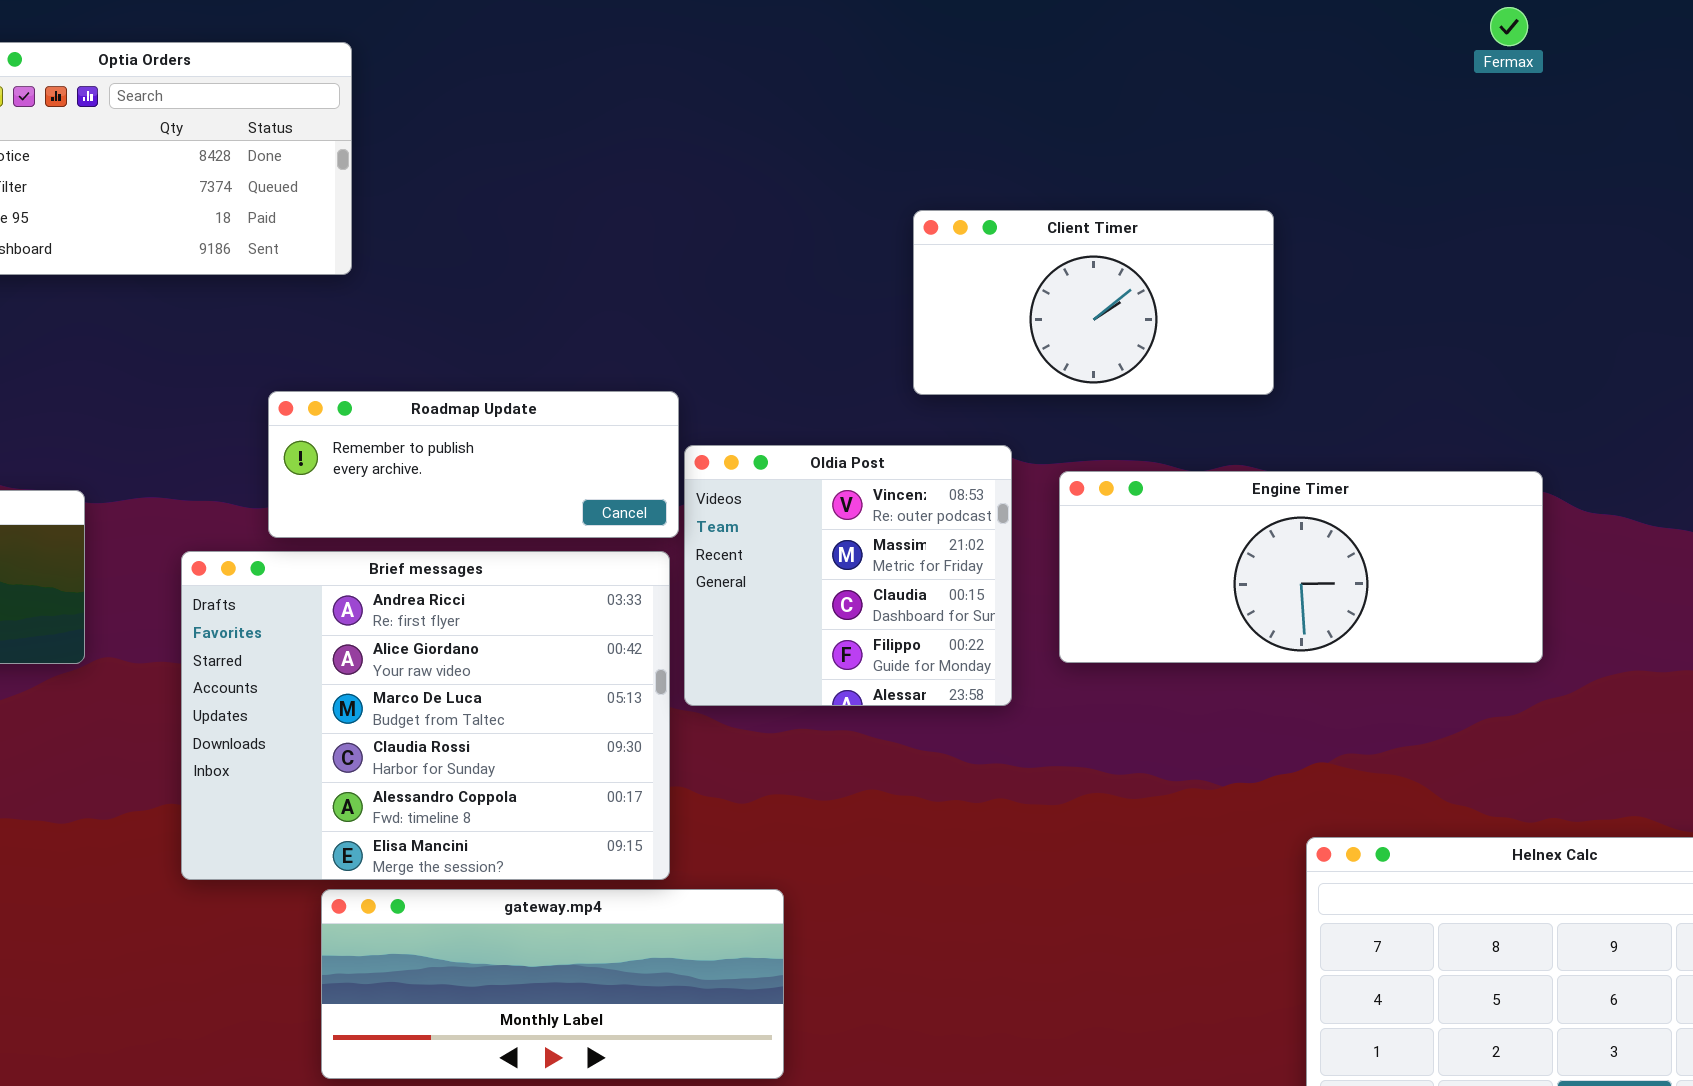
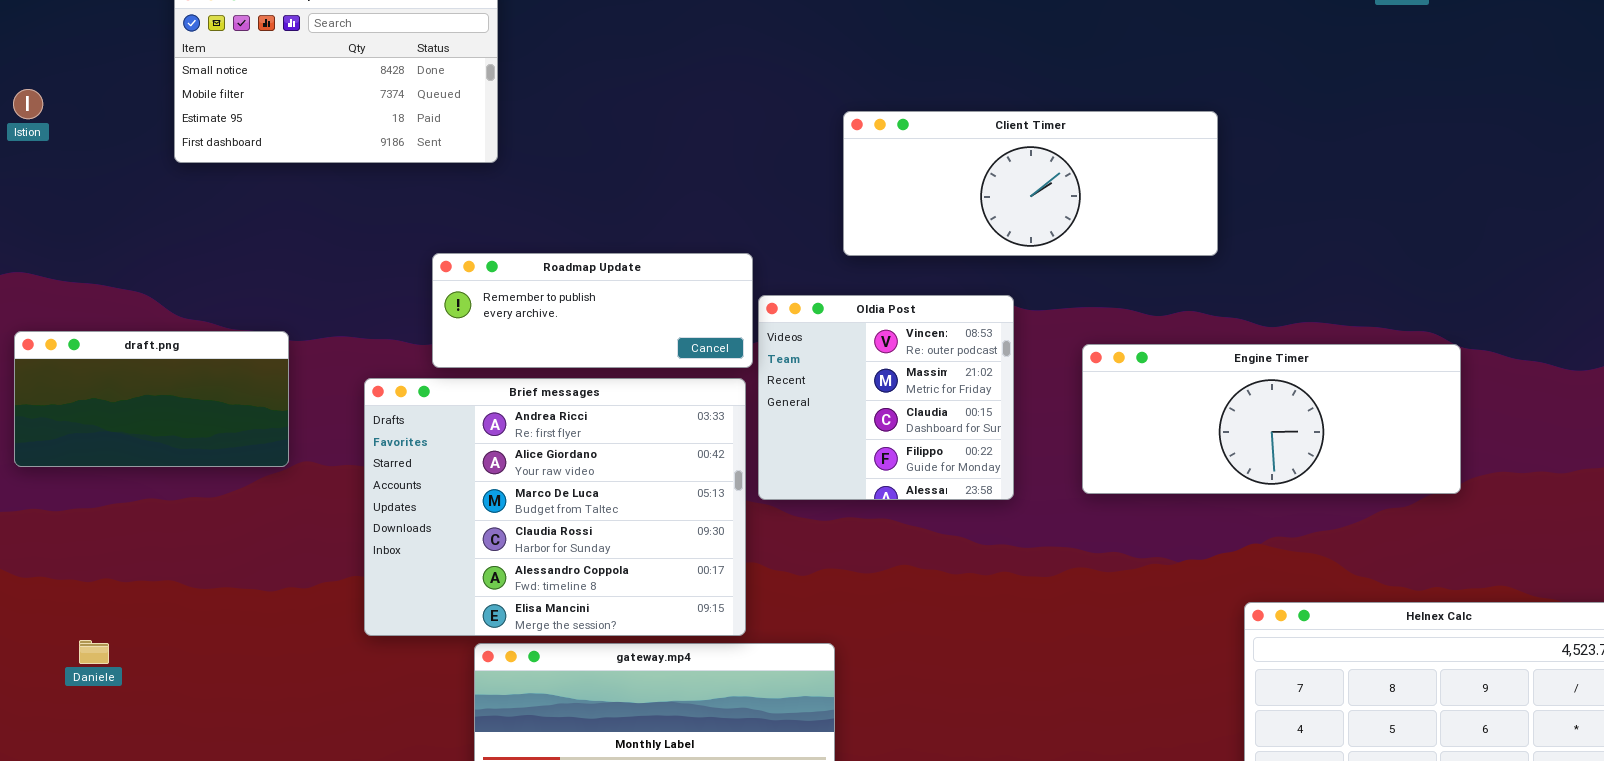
Client Timer: [913,210,1274,395] -> [843,111,1218,256], resized
Engine Timer: [1059,471,1543,663] -> [1082,344,1461,494], moved

